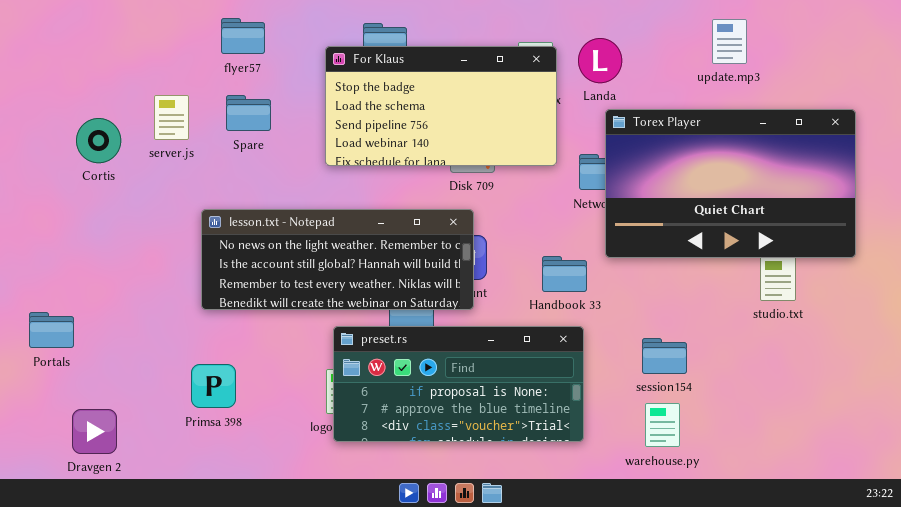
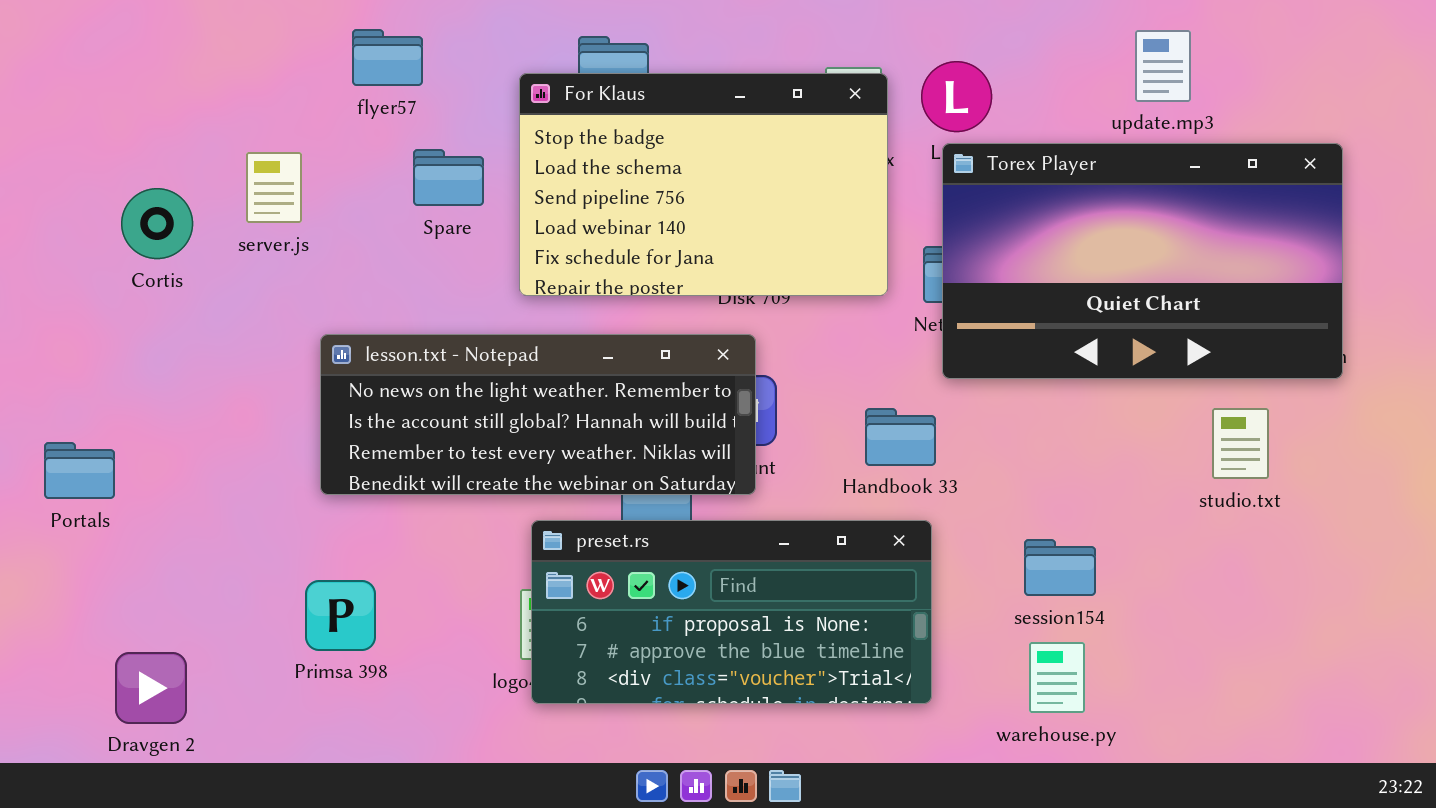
For Klaus: [325,46,557,166] -> [519,73,888,296], resized
Spare: [226,95,271,131] -> [413,149,484,206], moved
Torex Player: [605,109,856,258] -> [942,143,1343,379], moved
Portals: [29,312,74,348] -> [44,442,115,499], moved

